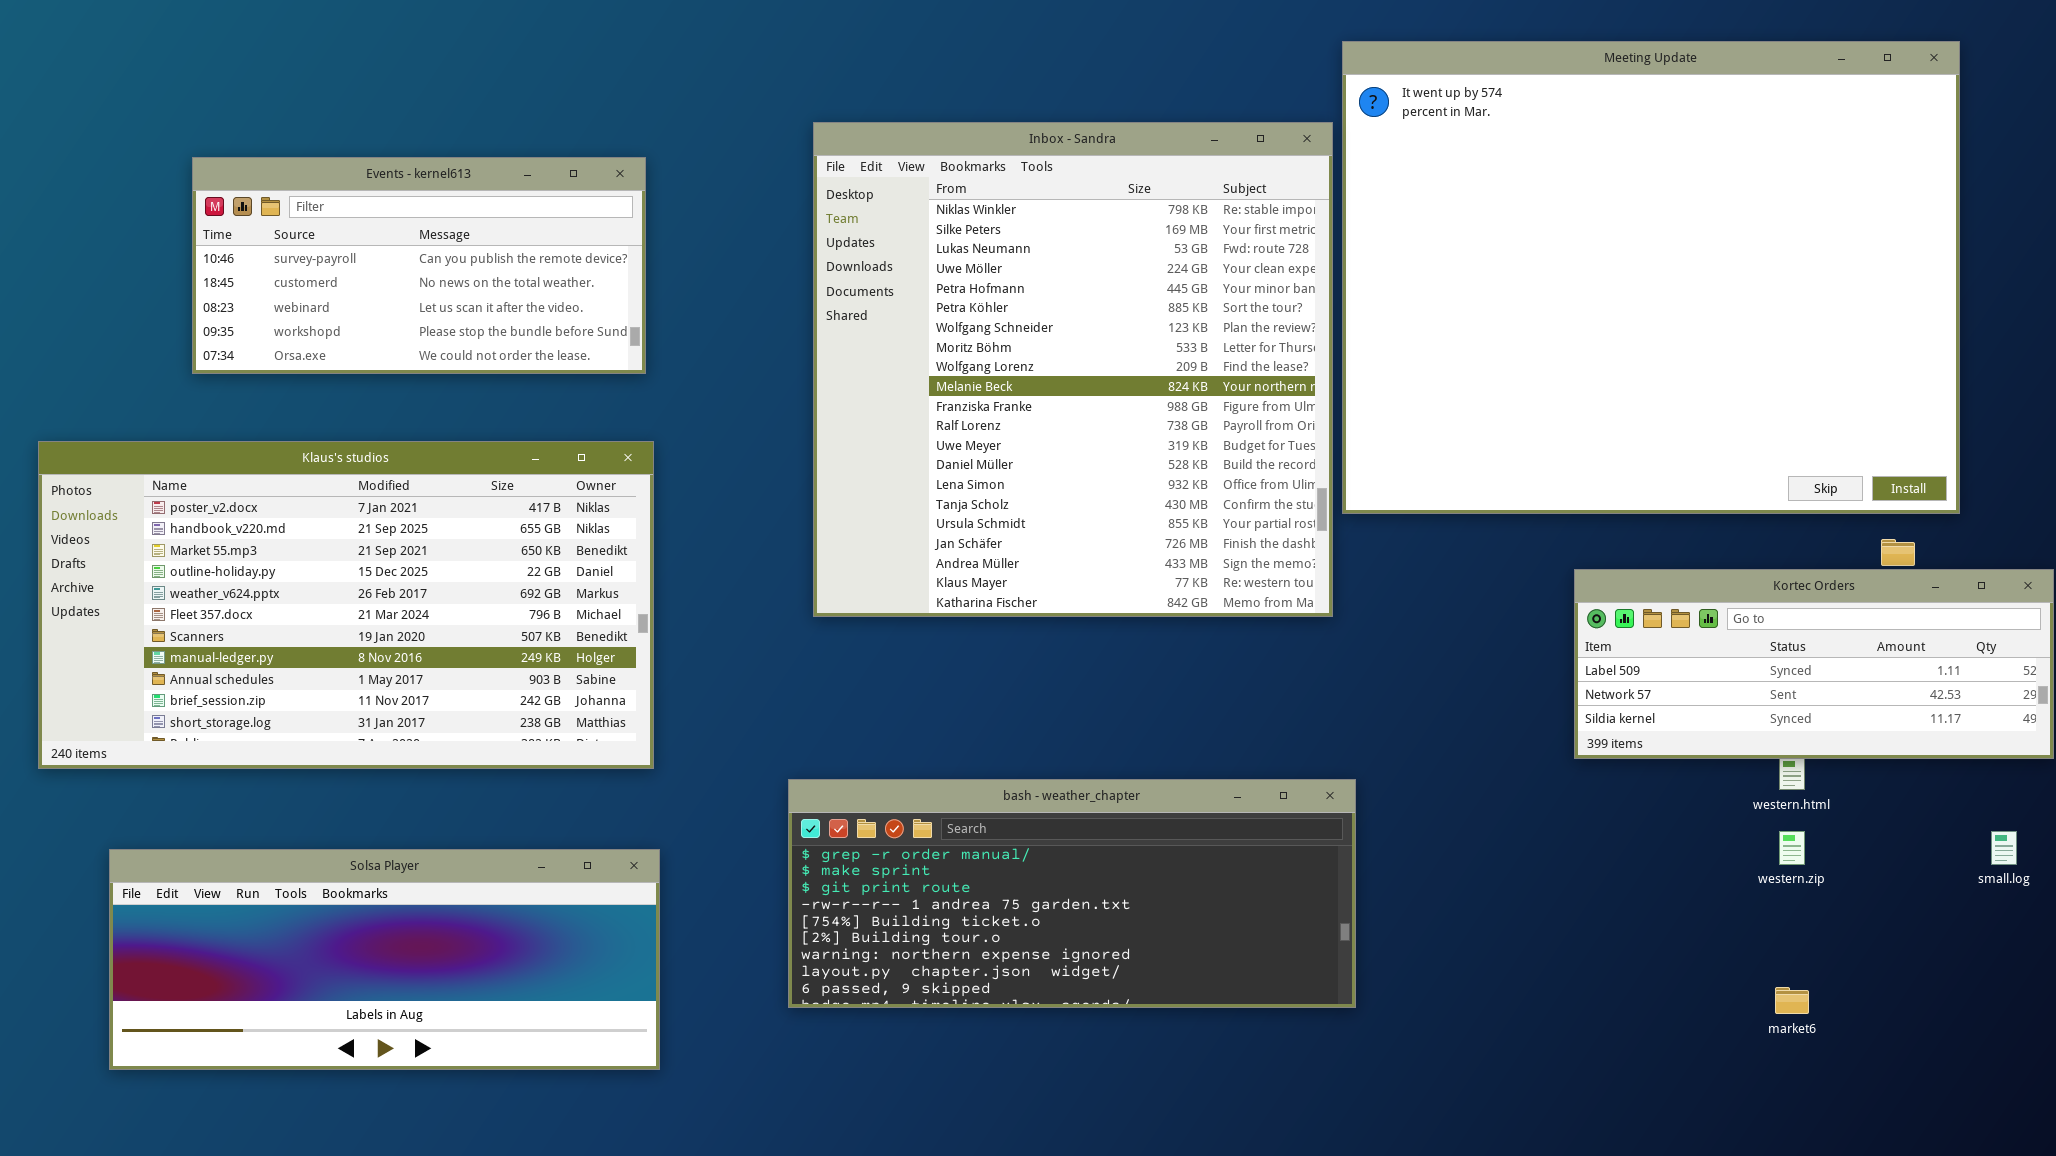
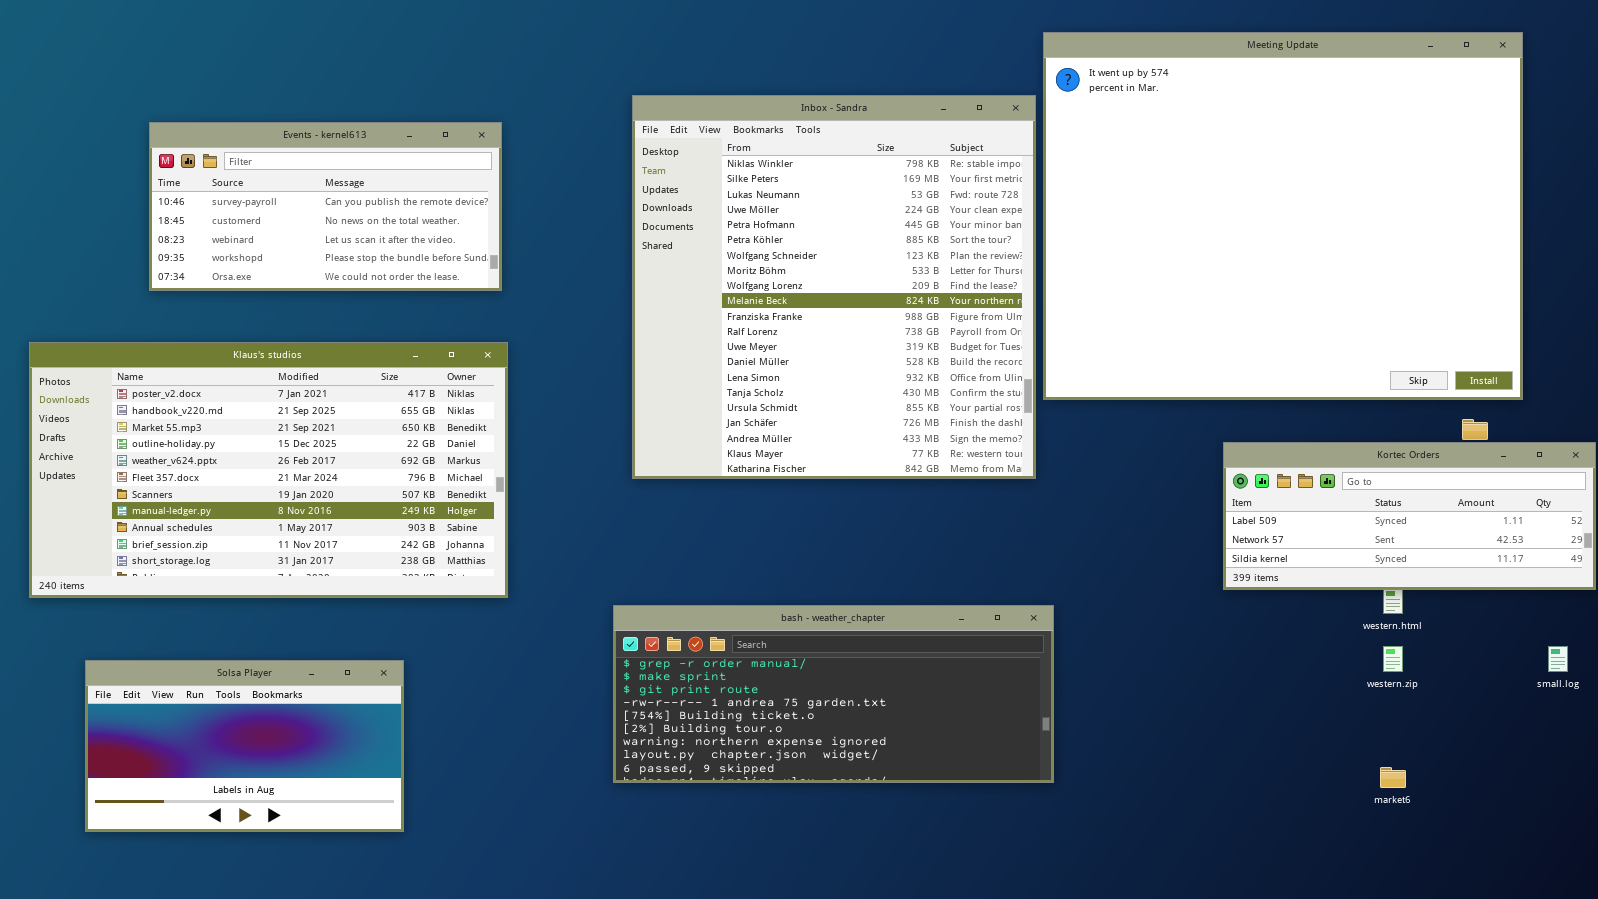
Solsa Player: [109,849,660,1070] -> [85,660,404,832], resized

